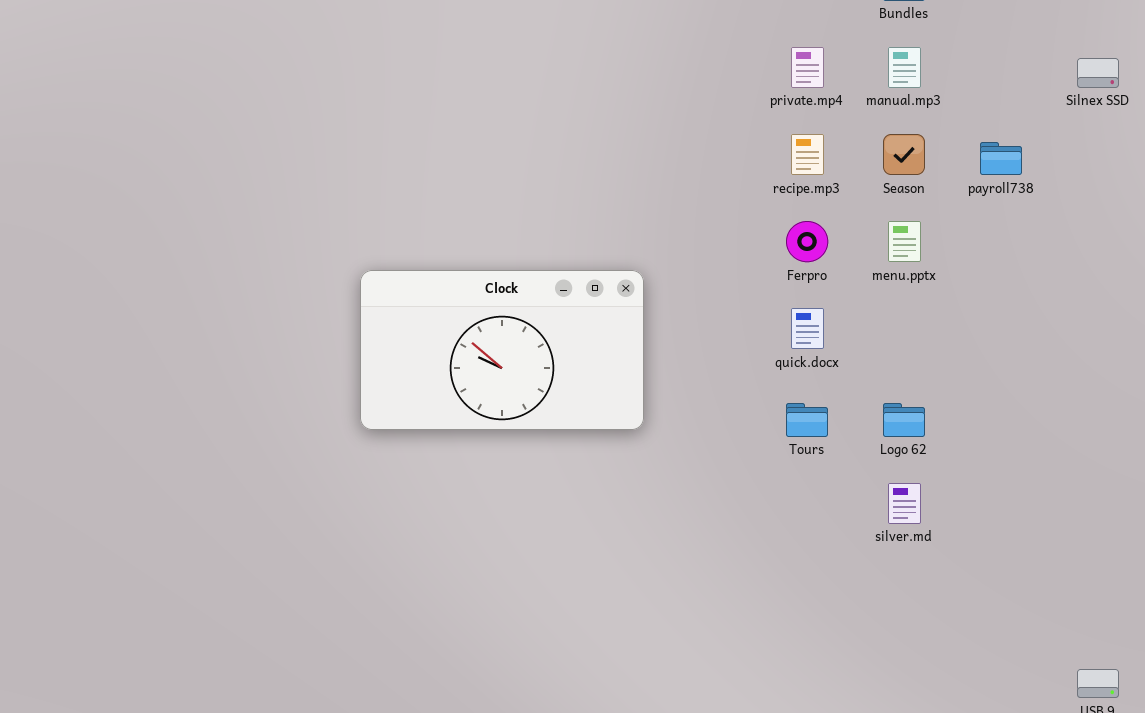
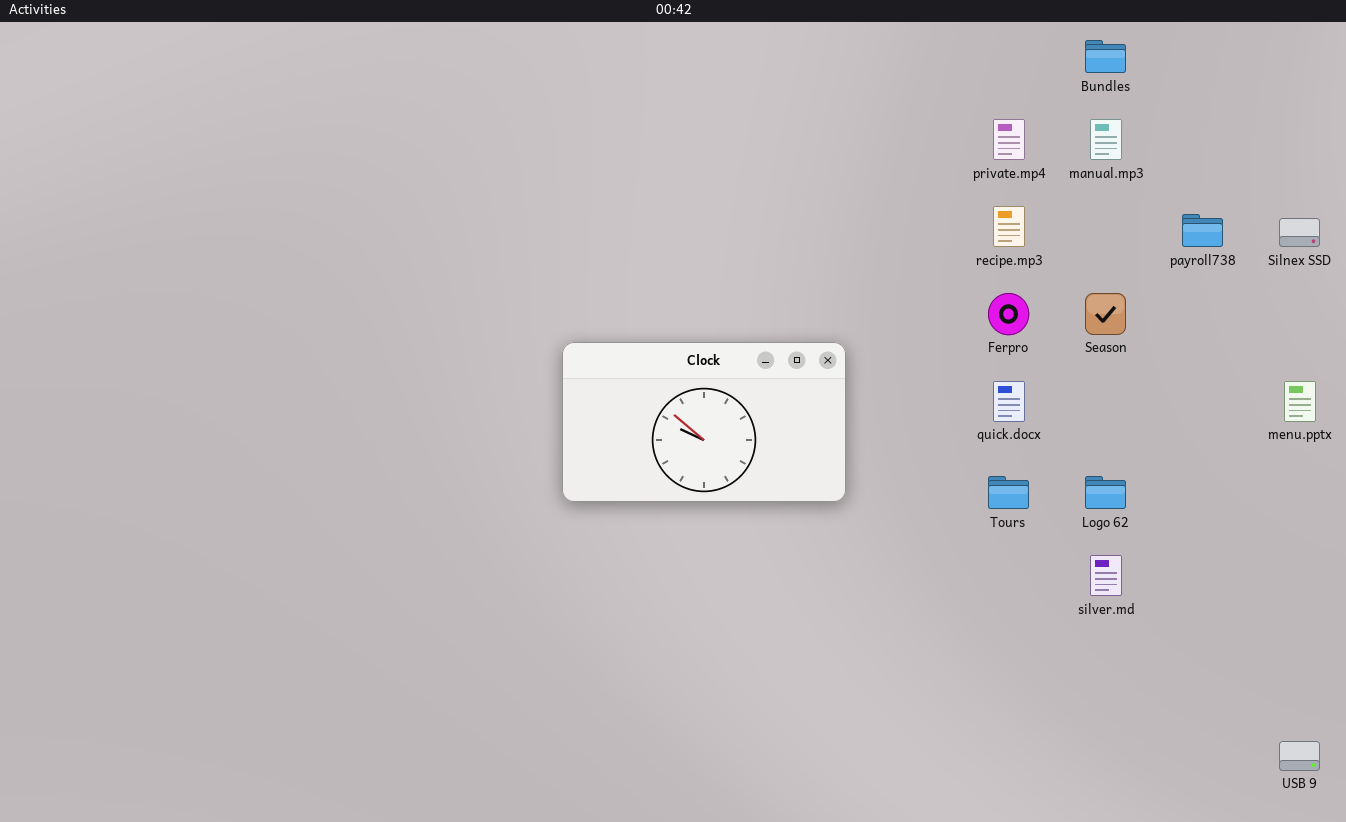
Silnex SSD: [1077,58,1119,88] -> [1279,218,1320,247], moved
Season: [883,134,925,175] -> [1085,293,1126,335], moved
menu.pptx: [888,221,921,262] -> [1284,381,1316,422], moved

